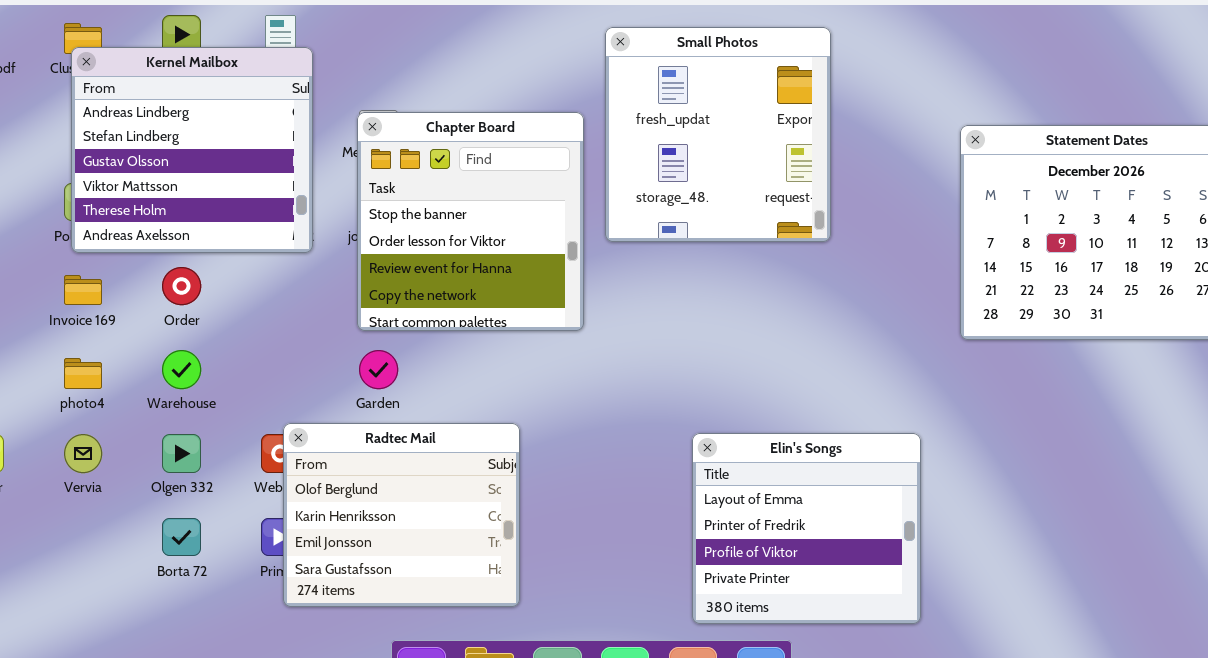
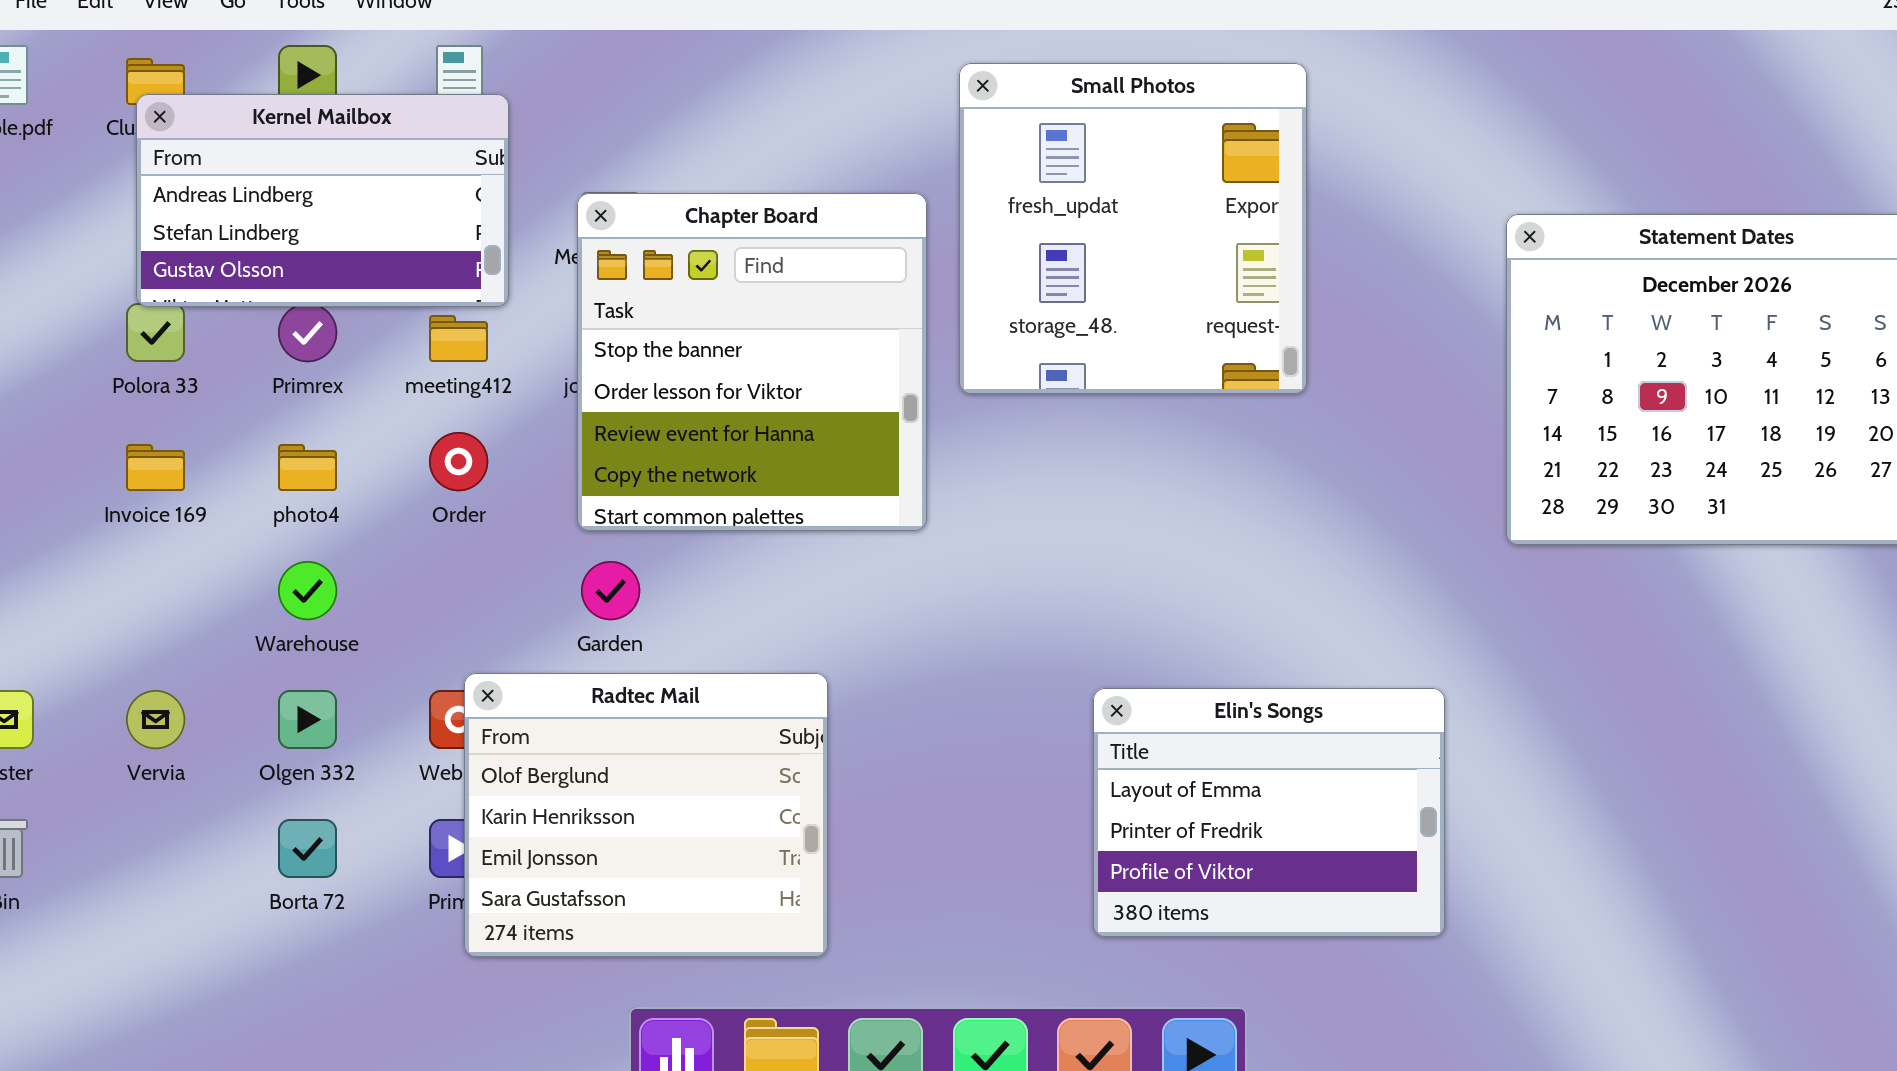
Kernel Mailbox: [71,47,313,253] -> [136,94,509,307], resized
Order: [162,267,201,305] -> [429,432,488,491], moved
photo4: [64,358,102,389] -> [278,444,337,491], moved
Elin's Songs: [692,433,921,624] -> [1093,688,1445,937], resized

